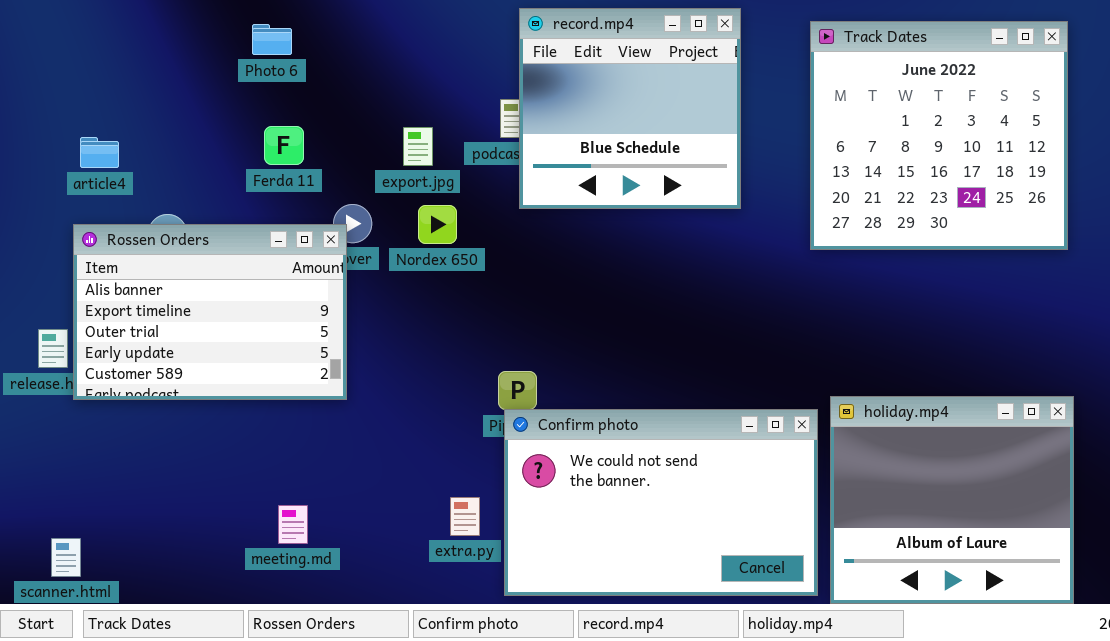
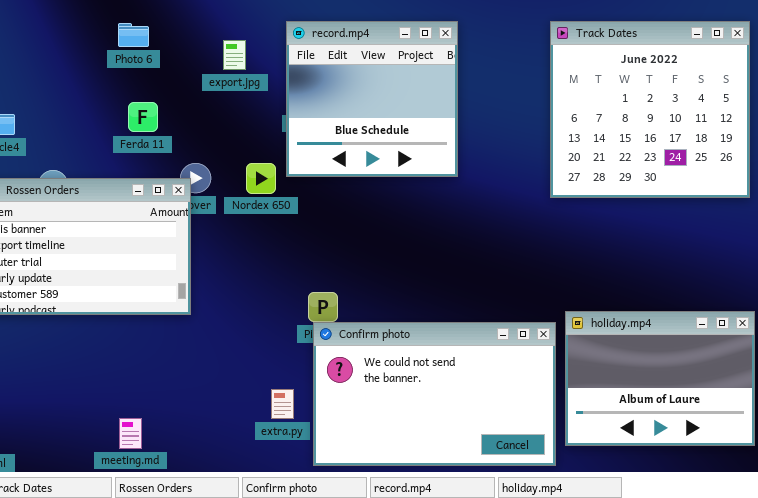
record.mp4: [519,8,741,209] -> [286,21,458,177], moved
export.jpg: [403,127,433,166] -> [223,40,246,70], moved
holiday.mp4: [830,396,1074,604] -> [565,311,755,446], resized
meeting.md: [278,505,308,544] -> [119,418,142,449], moved

